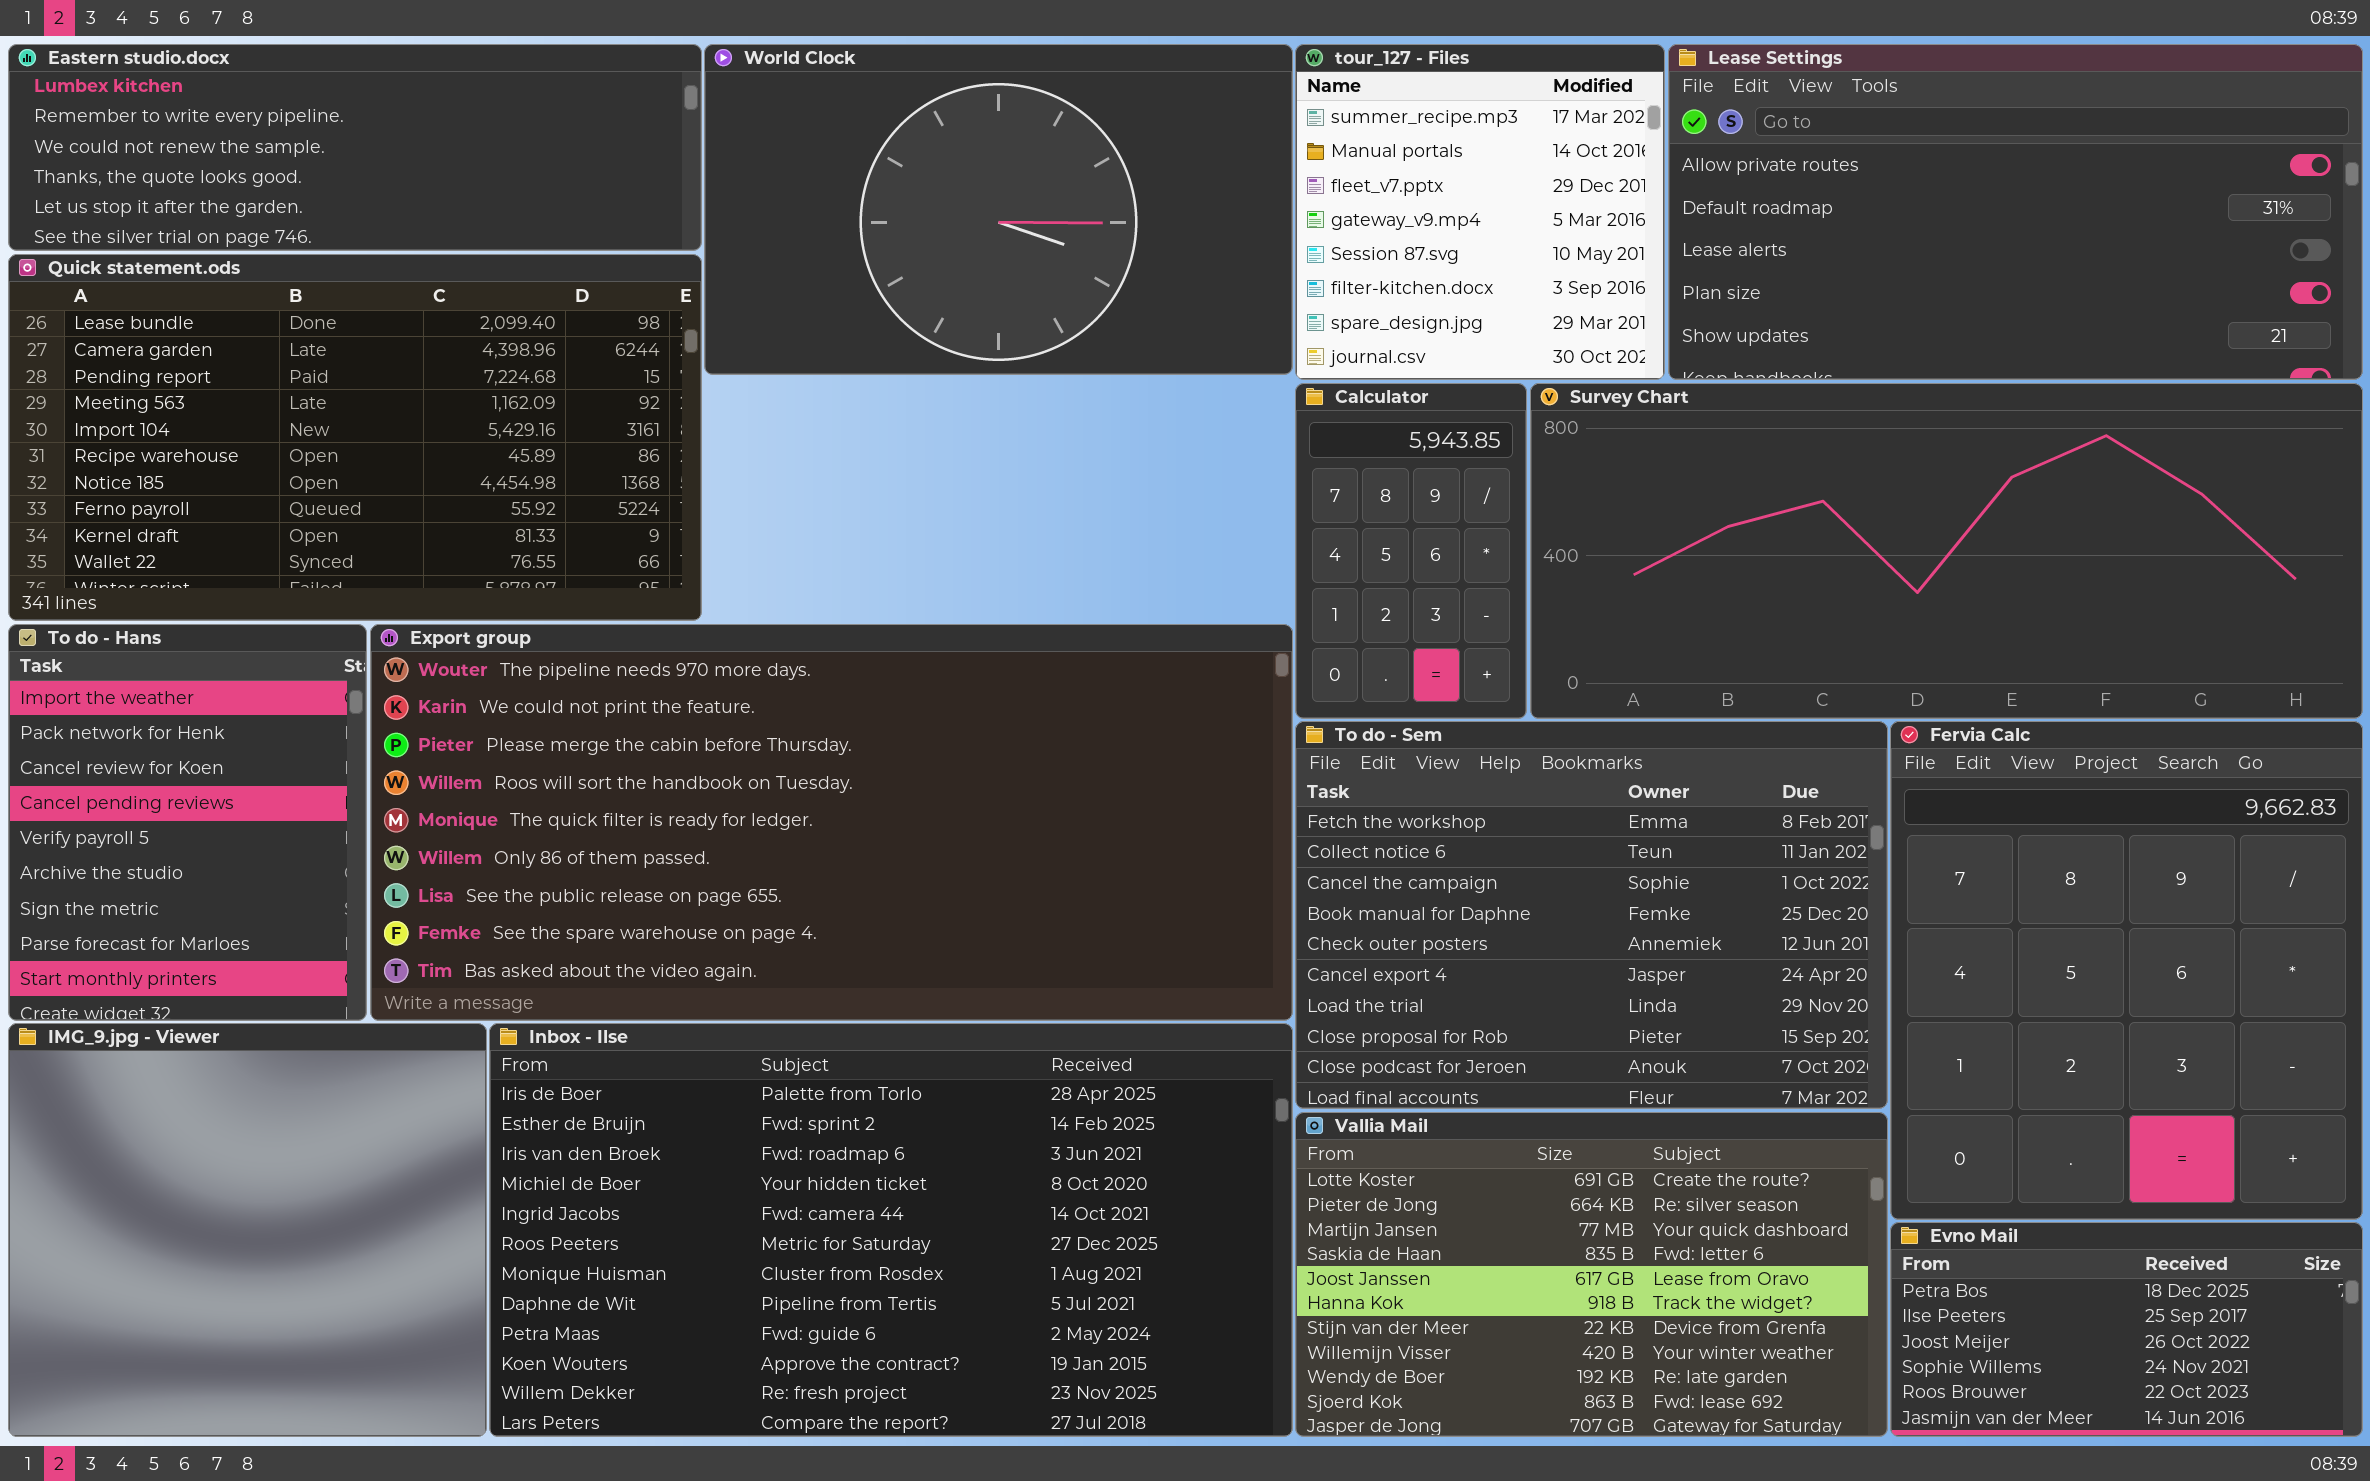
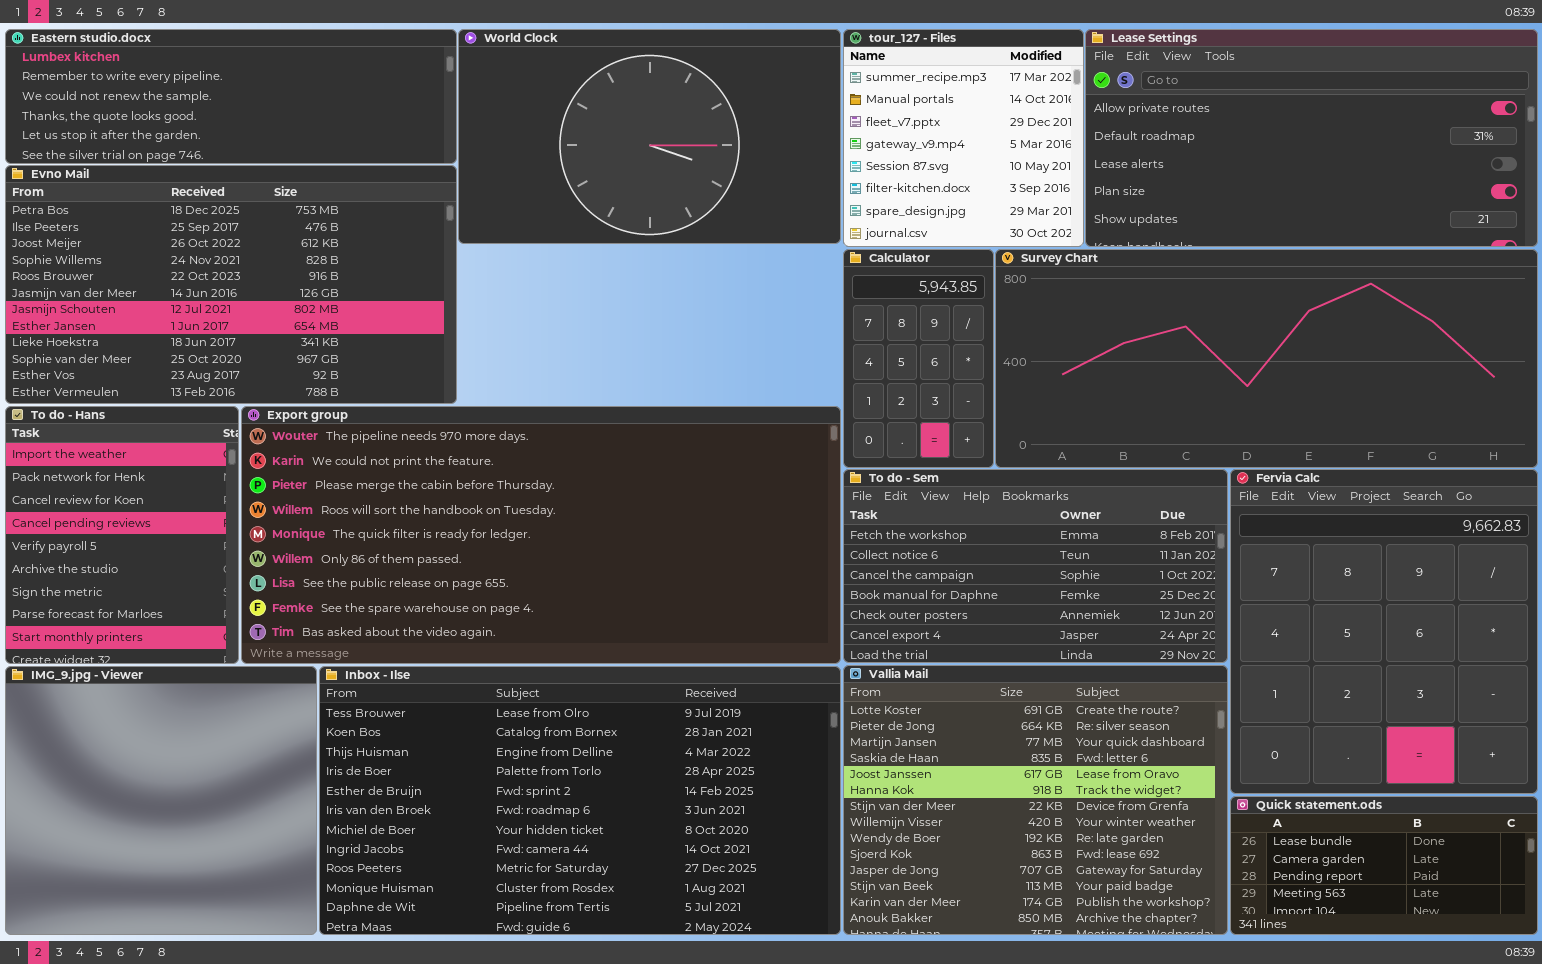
Quick statement.ods: [8,254,702,621] -> [1230,796,1538,935], moved, resized
To do - Sem: [1295,721,1888,1109] -> [843,469,1228,663], resized
Inbox - Ilse: [489,1023,1293,1437] -> [319,666,841,935], scrolled up 3 rows
Vallia Mail: [1295,1112,1888,1437] -> [843,665,1228,935], resized
Evno Mail: [1890,1222,2363,1437] -> [5,165,457,404], moved, resized

